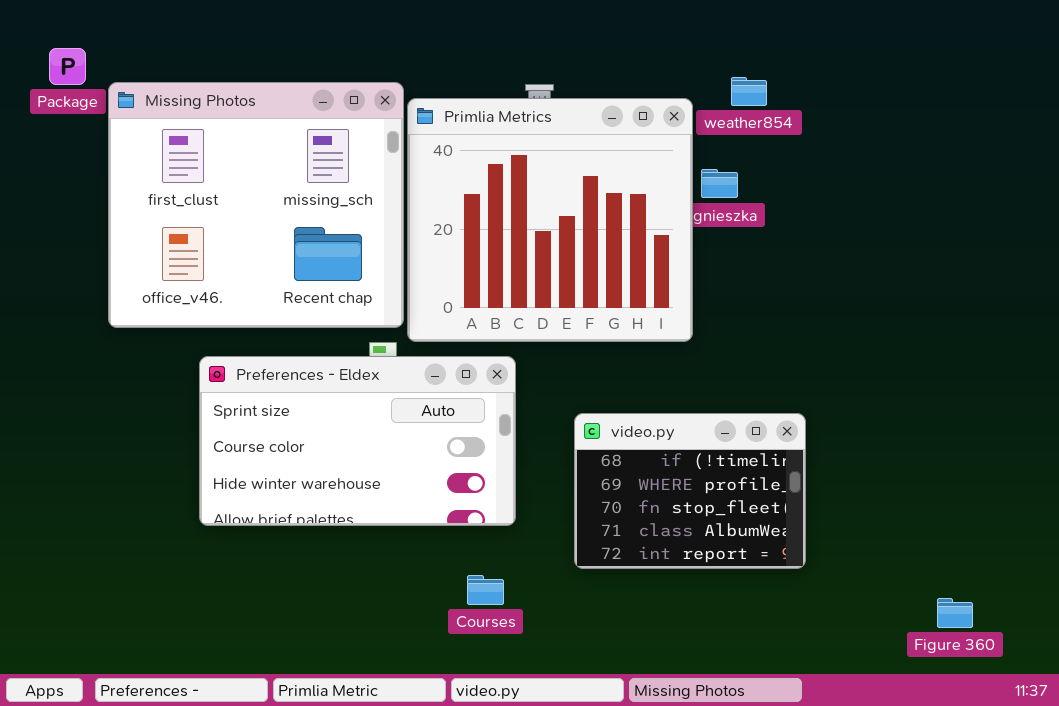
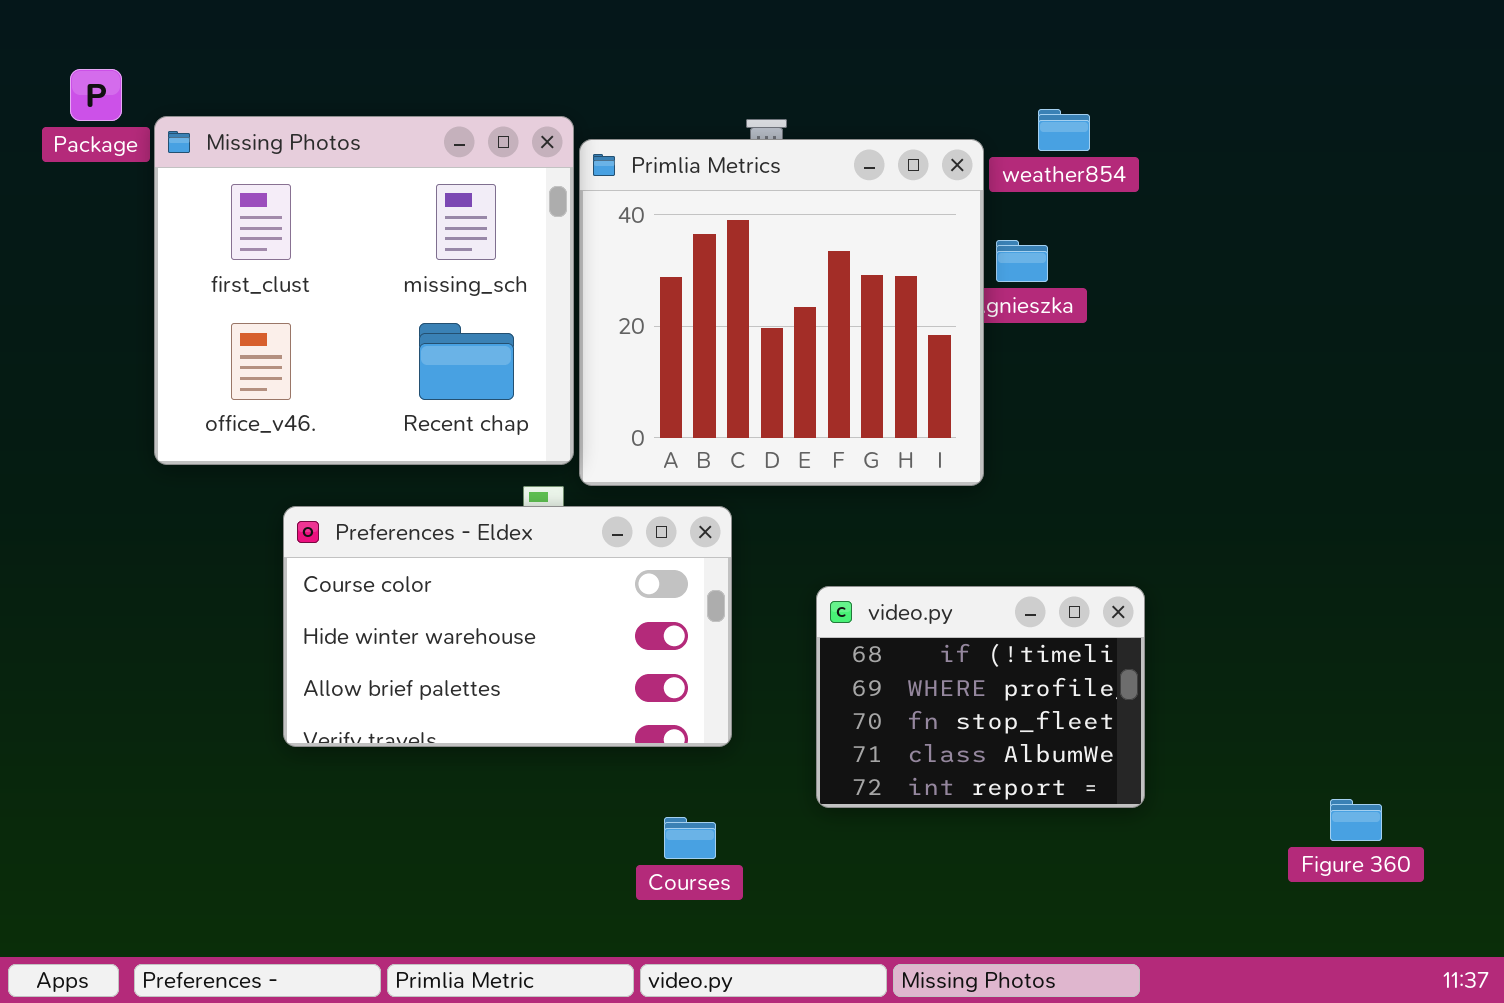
Preferences - Eldex: [199,356,516,526] -> [283,506,732,747], scrolled down 1 row
Figure 360: [937,598,973,628] -> [1330,799,1382,841], moved

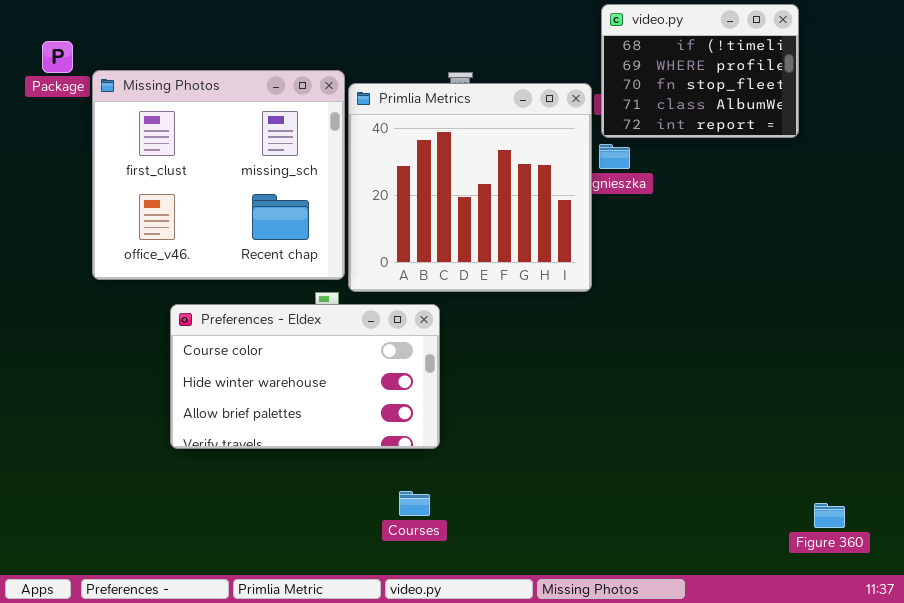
video.py: [816,586,1145,808] -> [601,4,799,138], moved
Figure 360: [1330,799,1382,841] -> [814,503,845,528], moved

